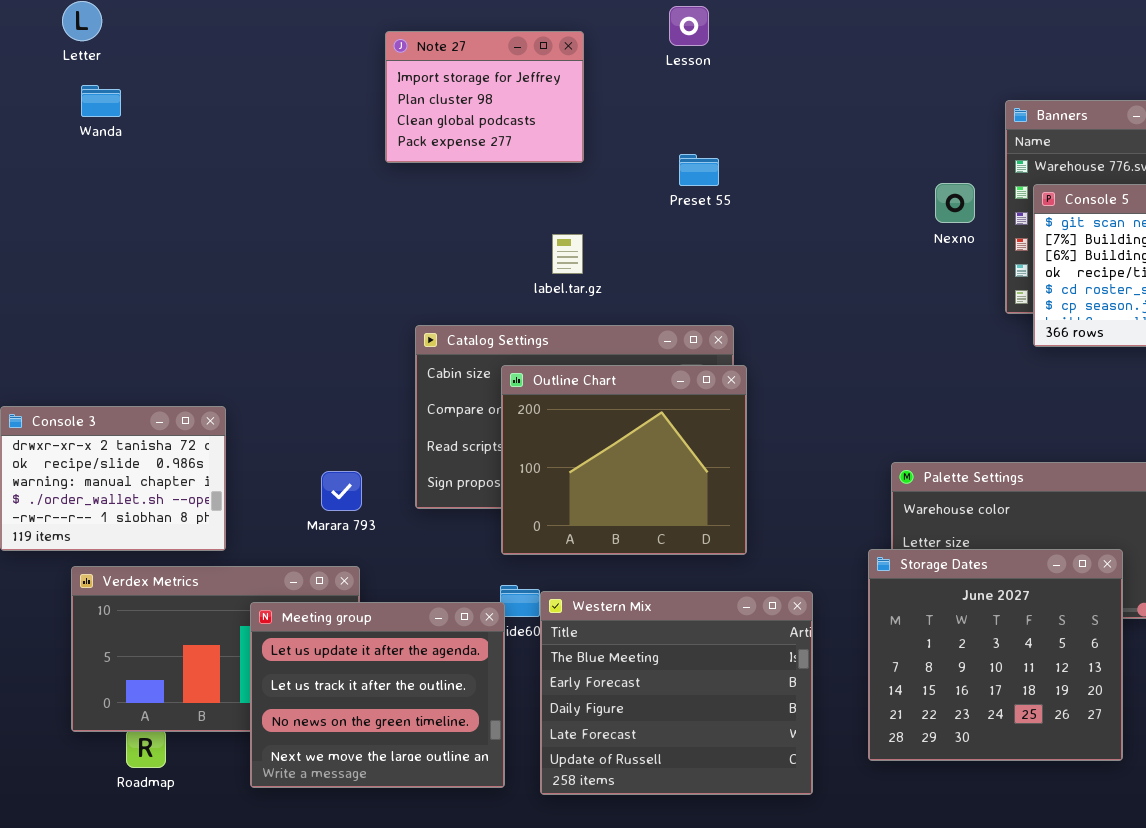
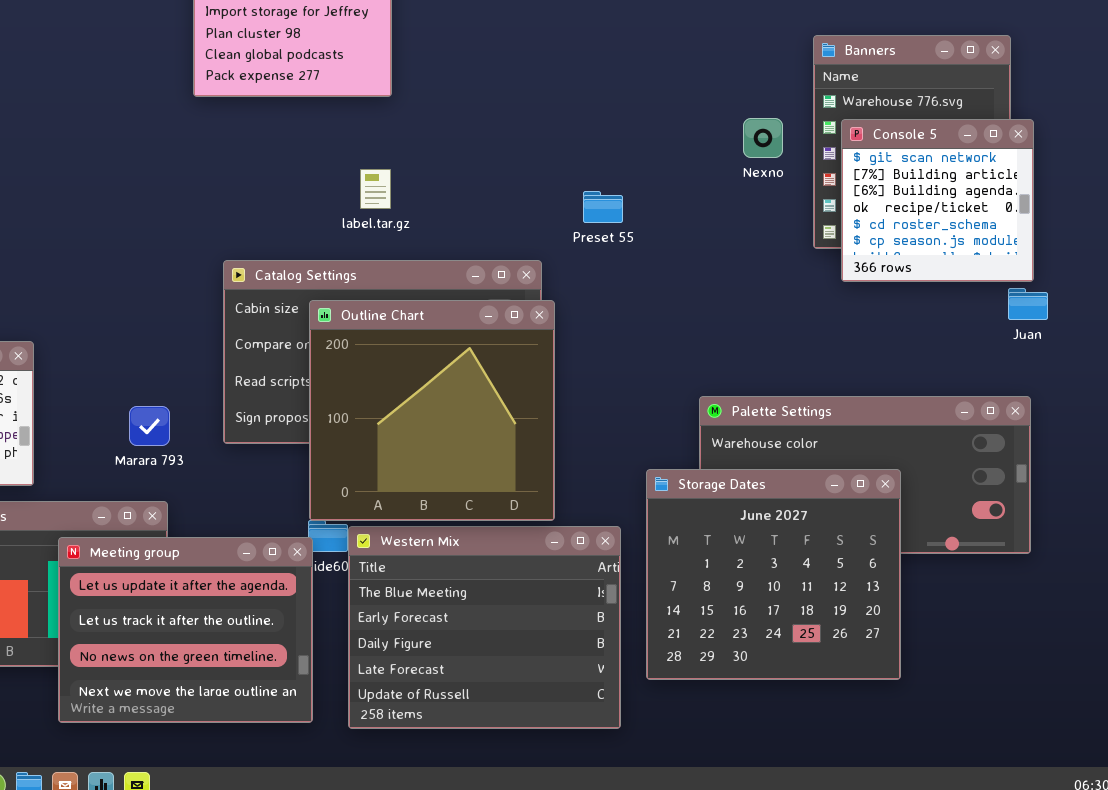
Preset 55: [679,154,719,186] -> [583,191,623,223], moved
Outline Chart: [501,365,747,555] -> [309,300,555,521], resized
Storage Dates: [868,549,1123,761] -> [646,469,901,680], moved

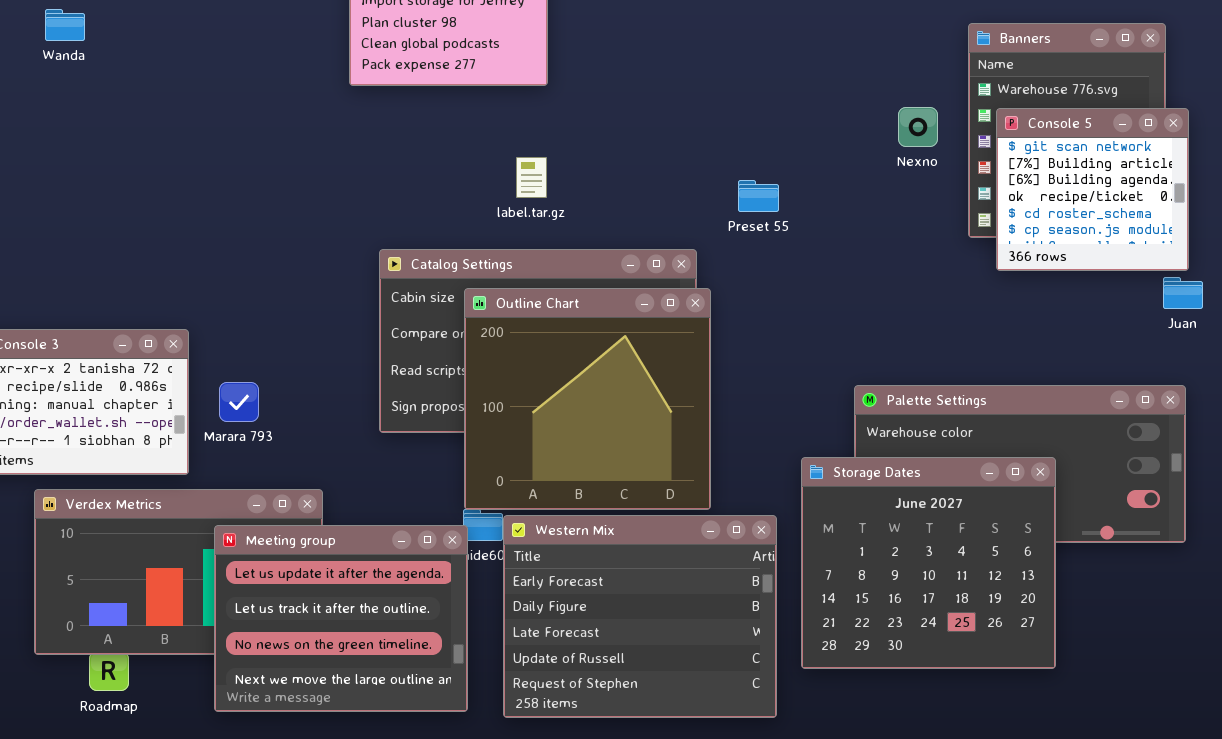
Marara 793: [129,406,170,446] -> [219,382,259,422], moved
Western Mix: [348,526,621,729] -> [503,515,777,718], scrolled down 1 row

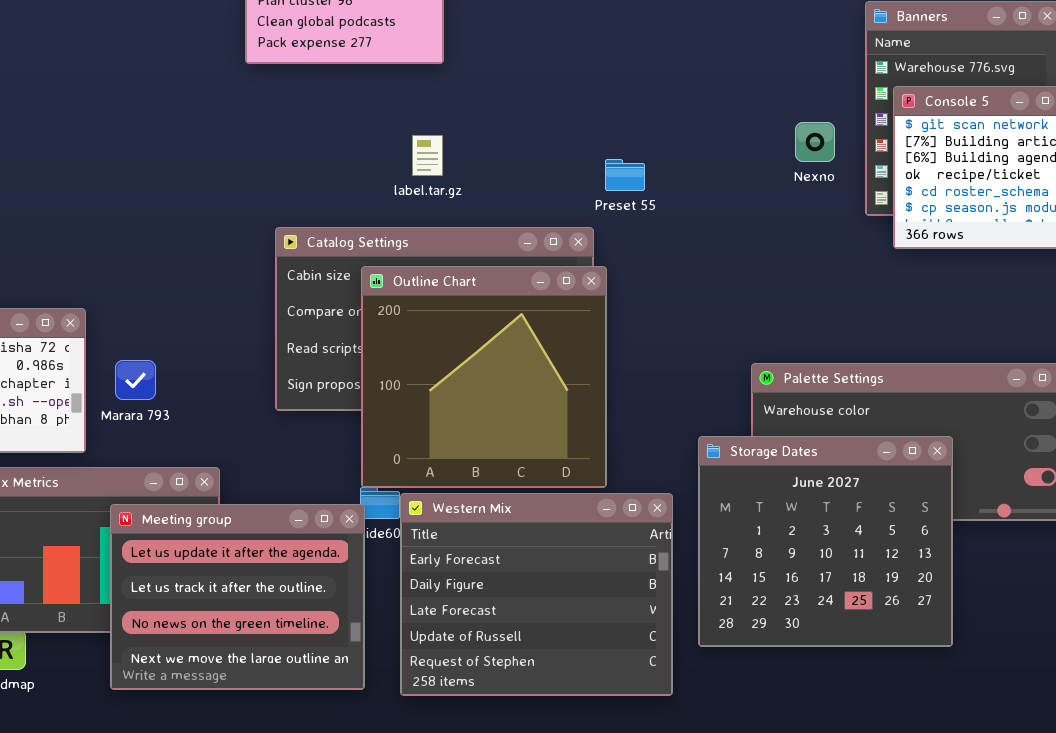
Nexno: [898,107,938,147] -> [795,122,835,162], moved
Preset 55: [738,180,779,212] -> [605,159,645,191], moved

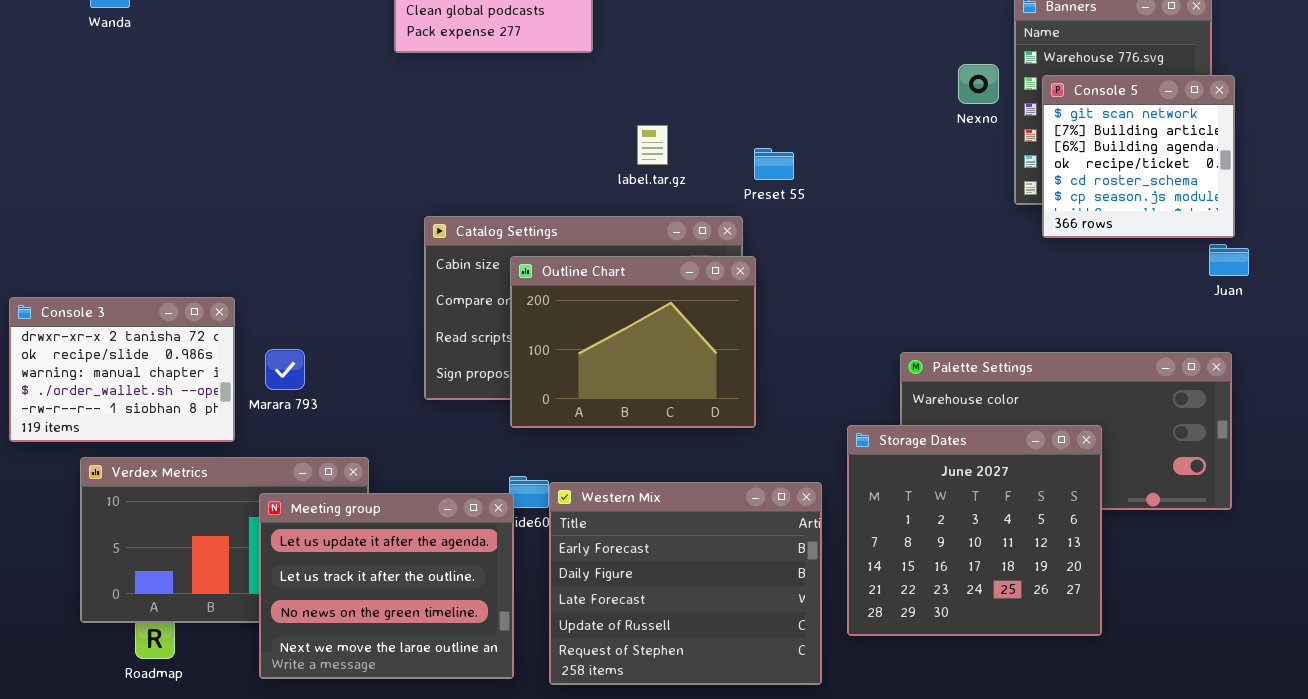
Nexno: [795,122,835,162] -> [958,64,999,104], moved
label.tar.gz: [412,135,443,176] -> [637,125,668,165], moved
Outline Chart: [361,266,607,488] -> [510,256,756,428], resized

